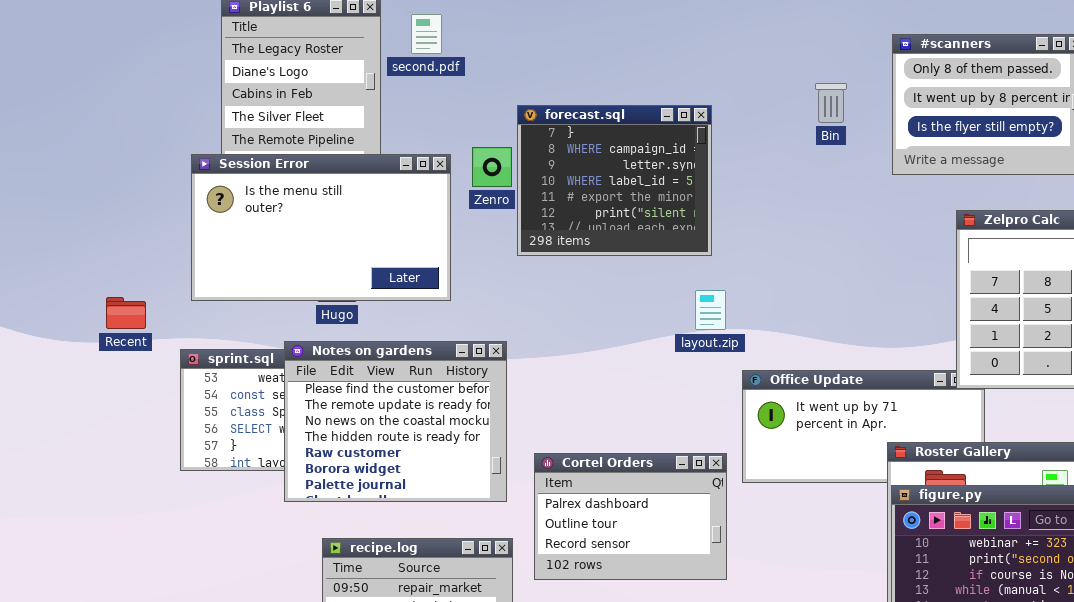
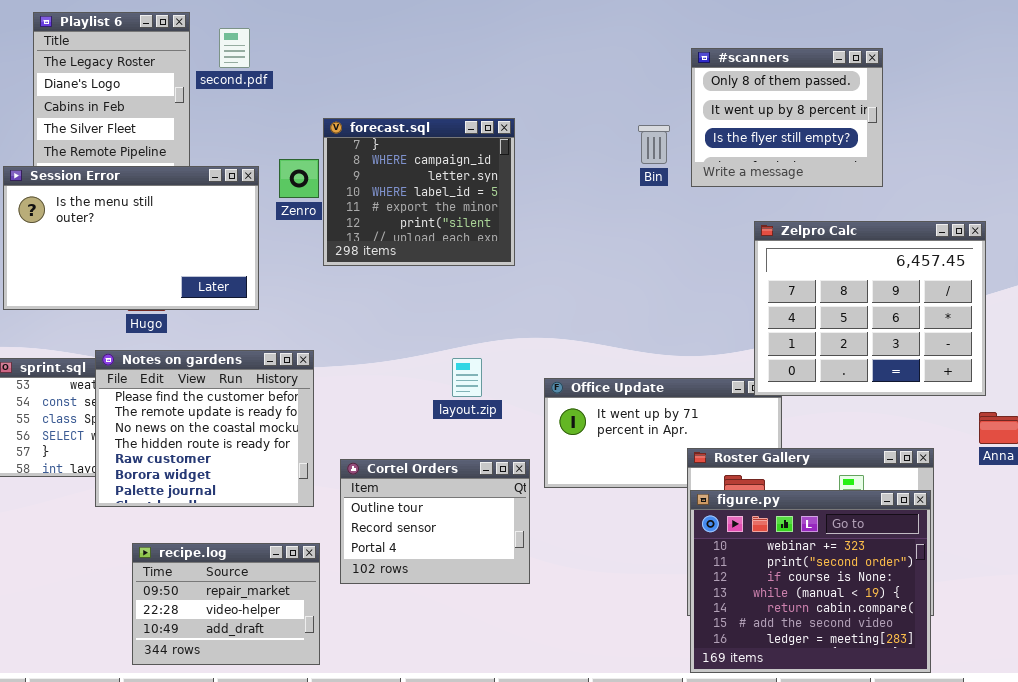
Bin: [815,83,847,123] -> [638,125,670,164], moved
layout.zip: [695,290,726,330] -> [452,358,482,397], moved
Cortel Orders: [534,453,727,580] -> [340,459,530,584], scrolled down 1 row

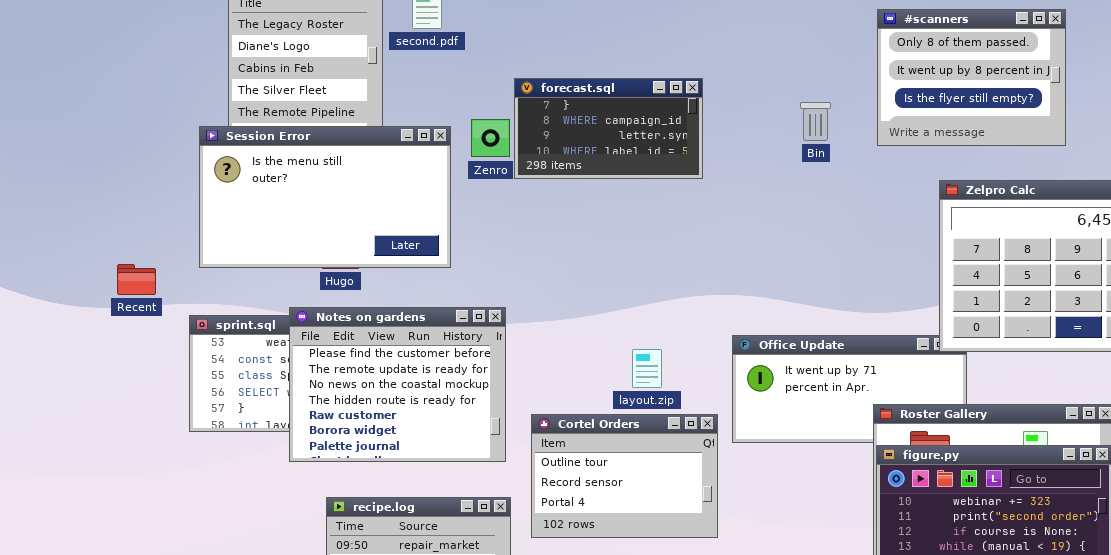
forecast.sql: [323,118,515,266] -> [514,78,703,179], resized
Bin: [638,125,670,164] -> [800,102,831,141], moved
layout.zip: [452,358,482,397] -> [632,349,662,388], moved

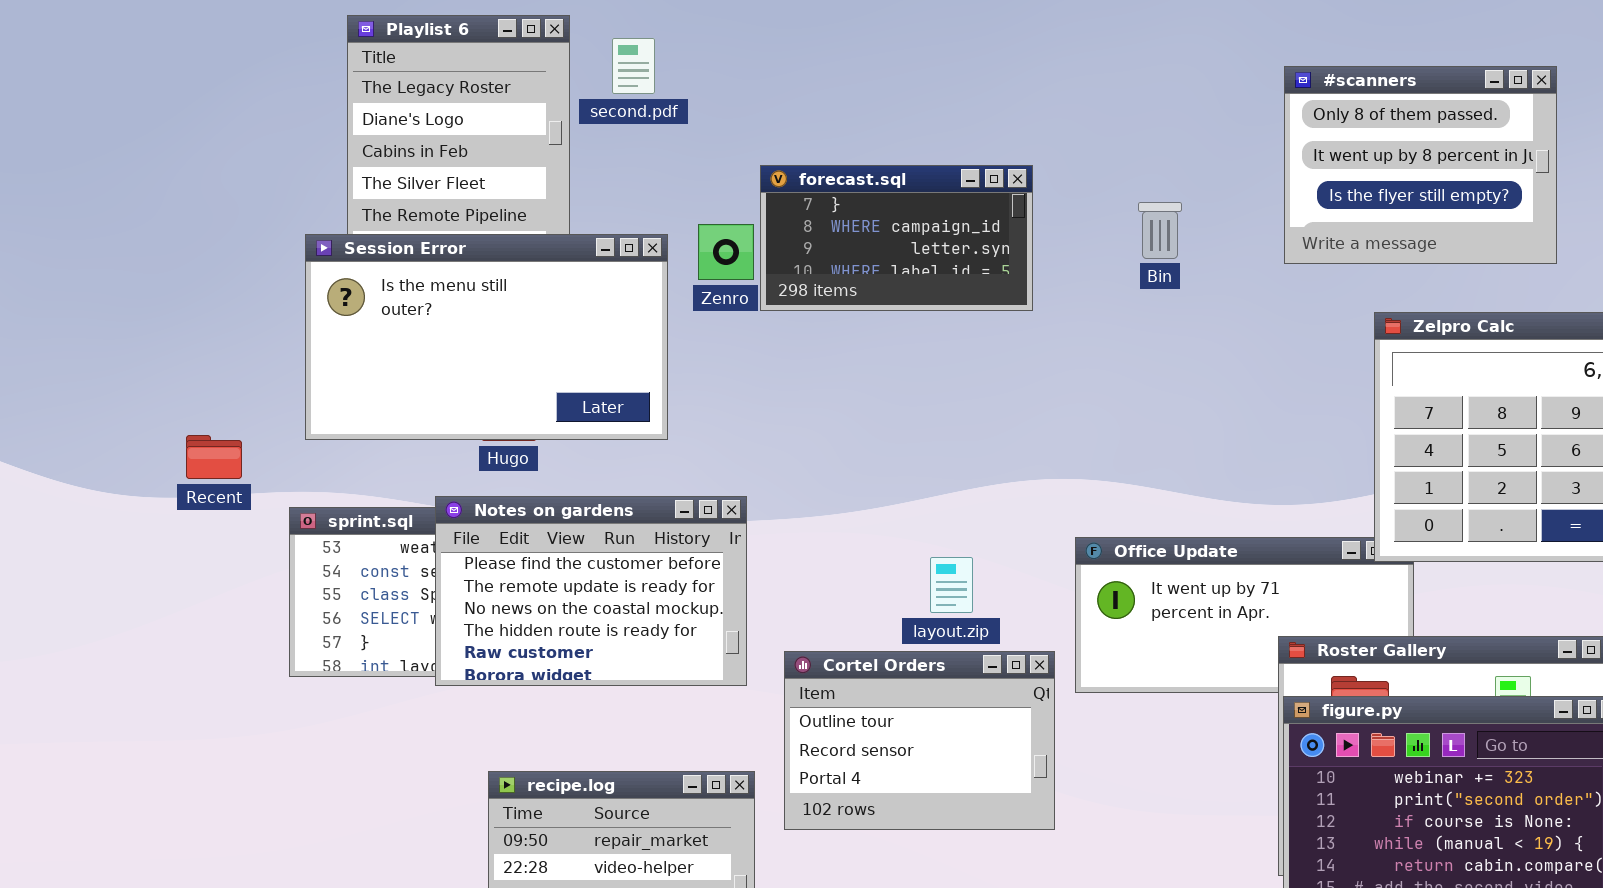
Bin: [800,102,831,141] -> [1138,202,1182,259], moved
Notes on gardens: [289,307,506,462] -> [435,496,747,686], resized

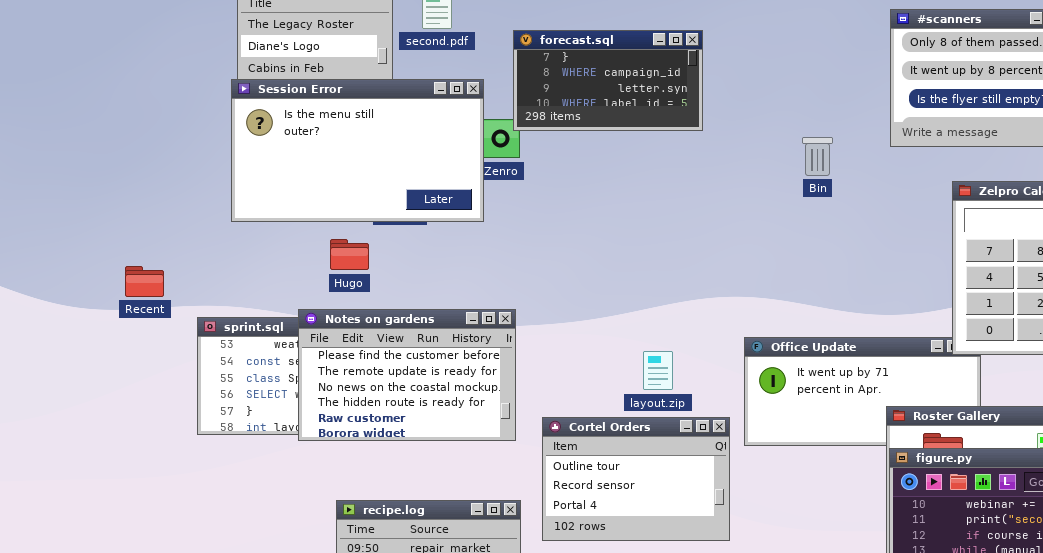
forecast.sql: [760,165,1033,311] -> [513,30,703,131], moved
Bin: [1138,202,1182,259] -> [802,137,833,176], moved
Session Error: [305,234,668,440] -> [231,79,484,222], moved

